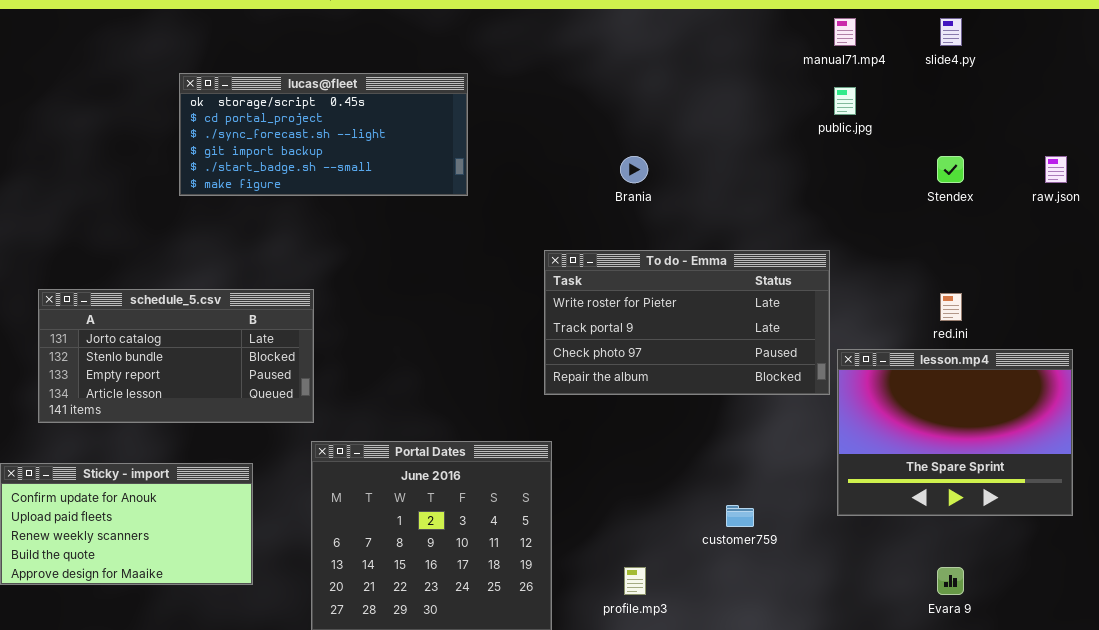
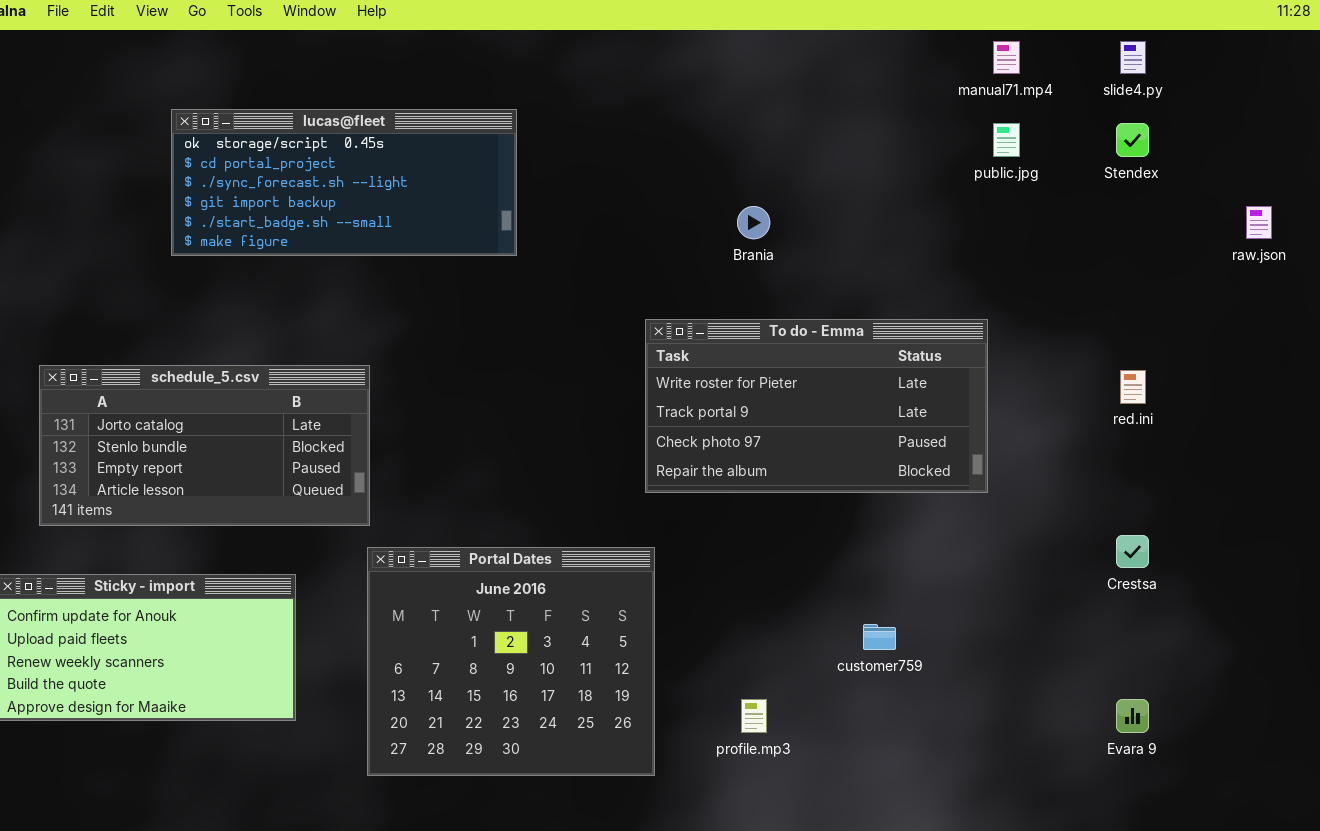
lucas@fleet: [179,73,468,196] -> [171,109,517,256], moved
Stendex: [937,156,964,183] -> [1116,123,1149,157], moved
lesson.mp4: [837,349,1073,516] -> none, closed

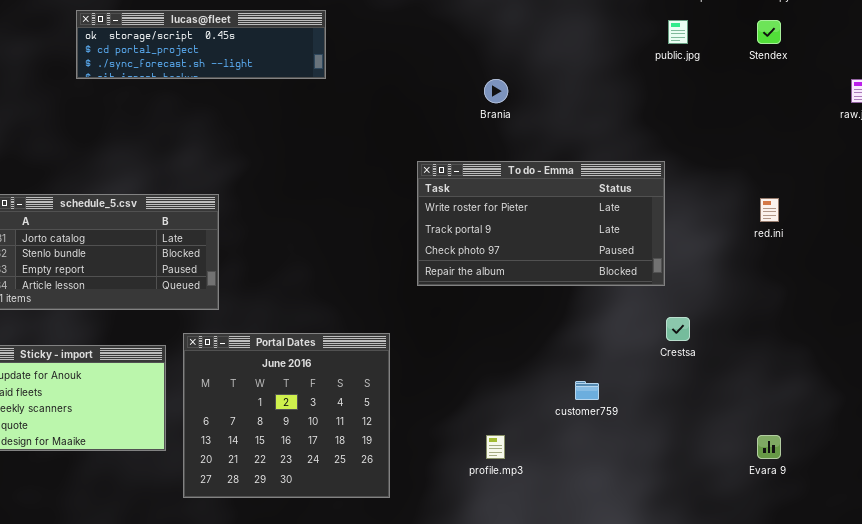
lucas@fleet: [171,109,517,256] -> [76,10,326,79], resized
Crestsa: [1116,535,1149,568] -> [666,317,690,341], moved
Portal Dates: [367,547,655,776] -> [183,333,390,498], moved

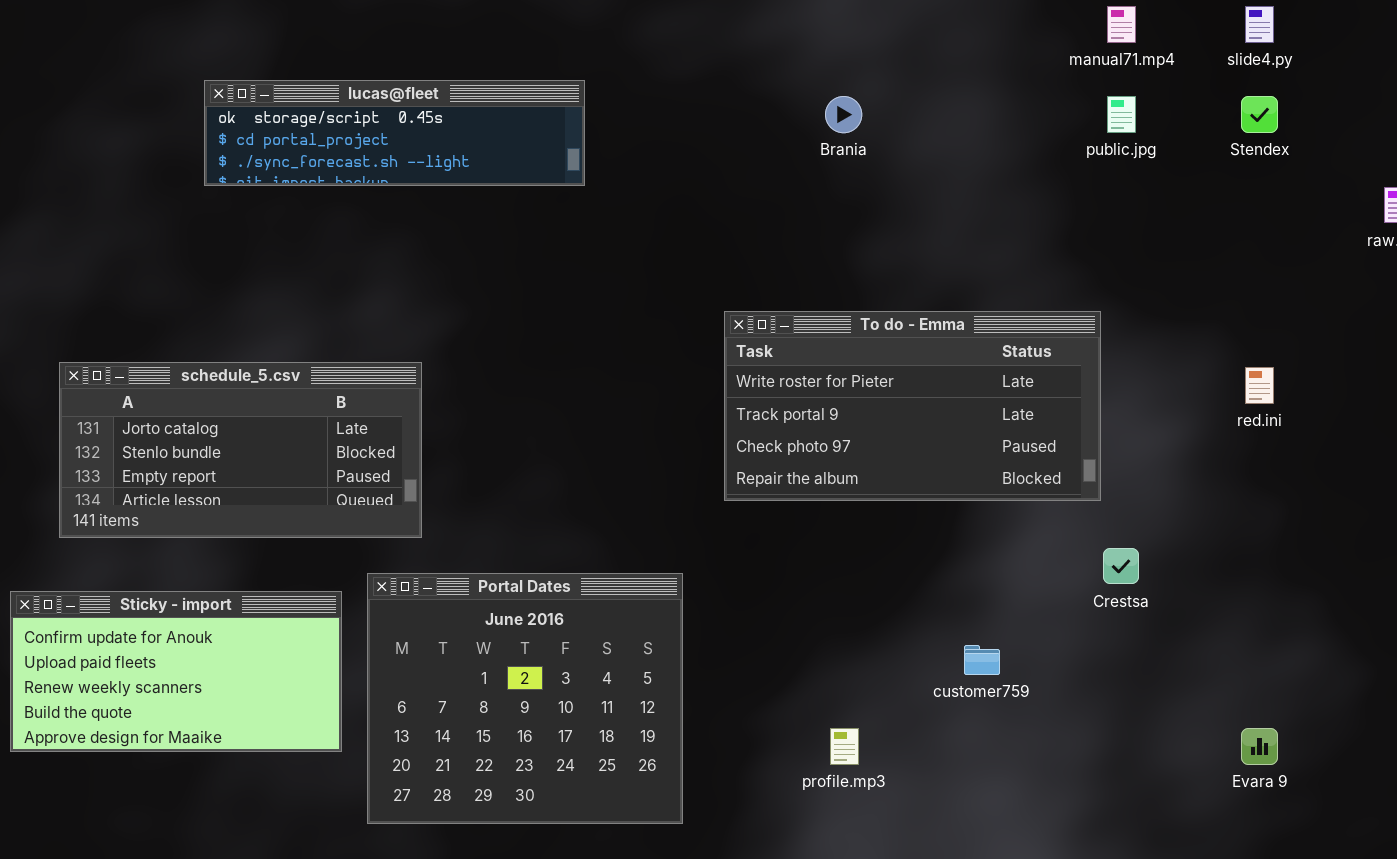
Brania: [484,79,508,103] -> [825,96,862,133], moved

